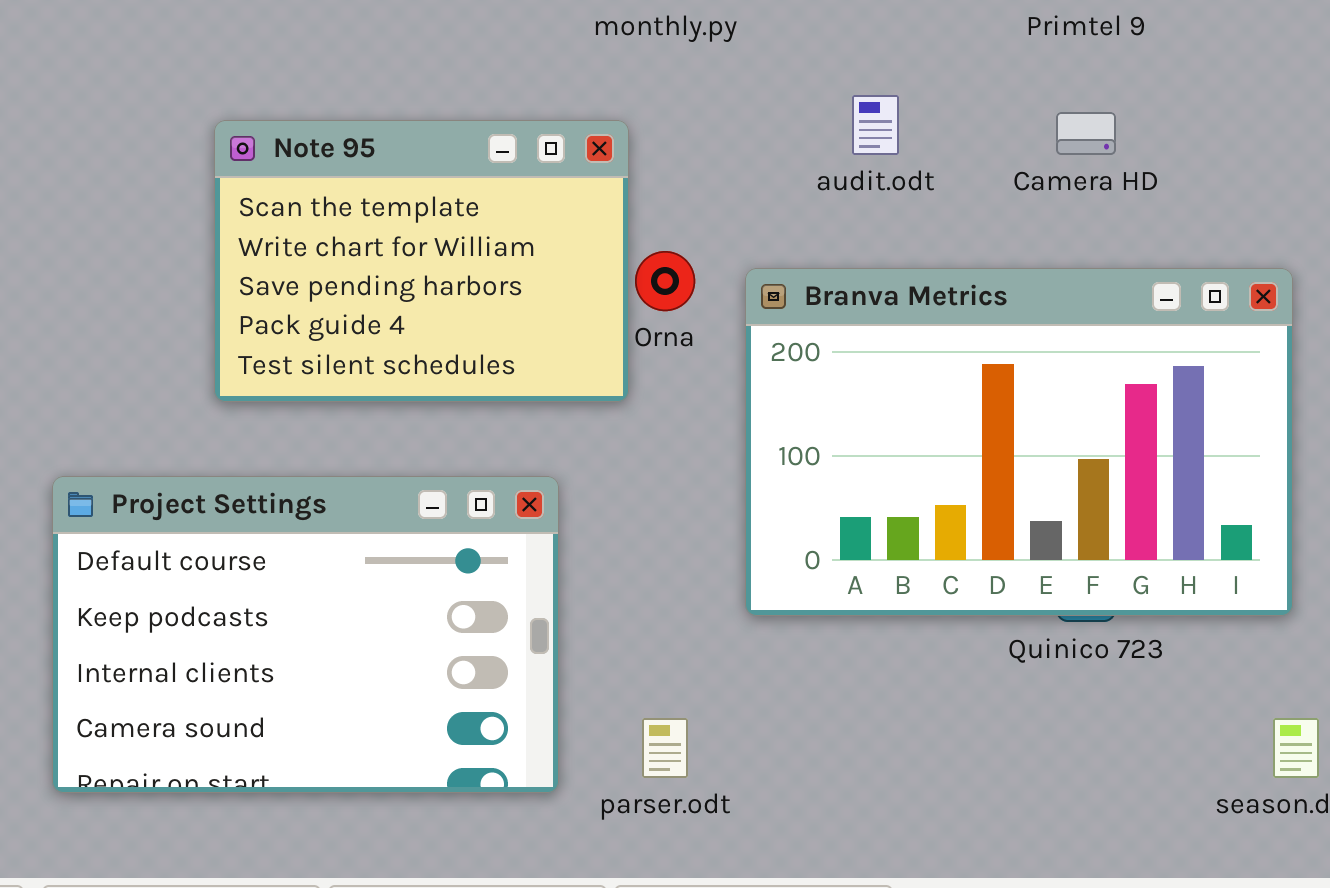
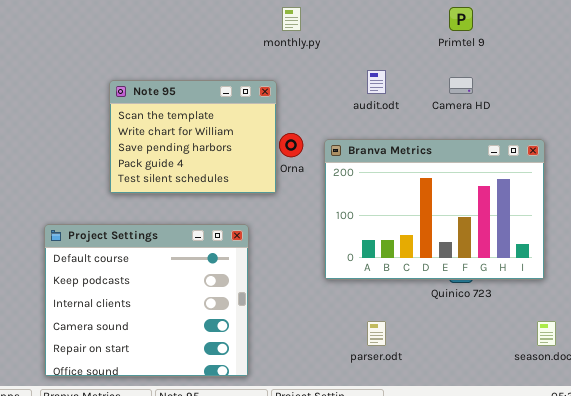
Project Settings: [52,476,559,793] -> [44,224,249,377], resized
parser.odt: [642,718,688,778] -> [367,321,386,346], moved

